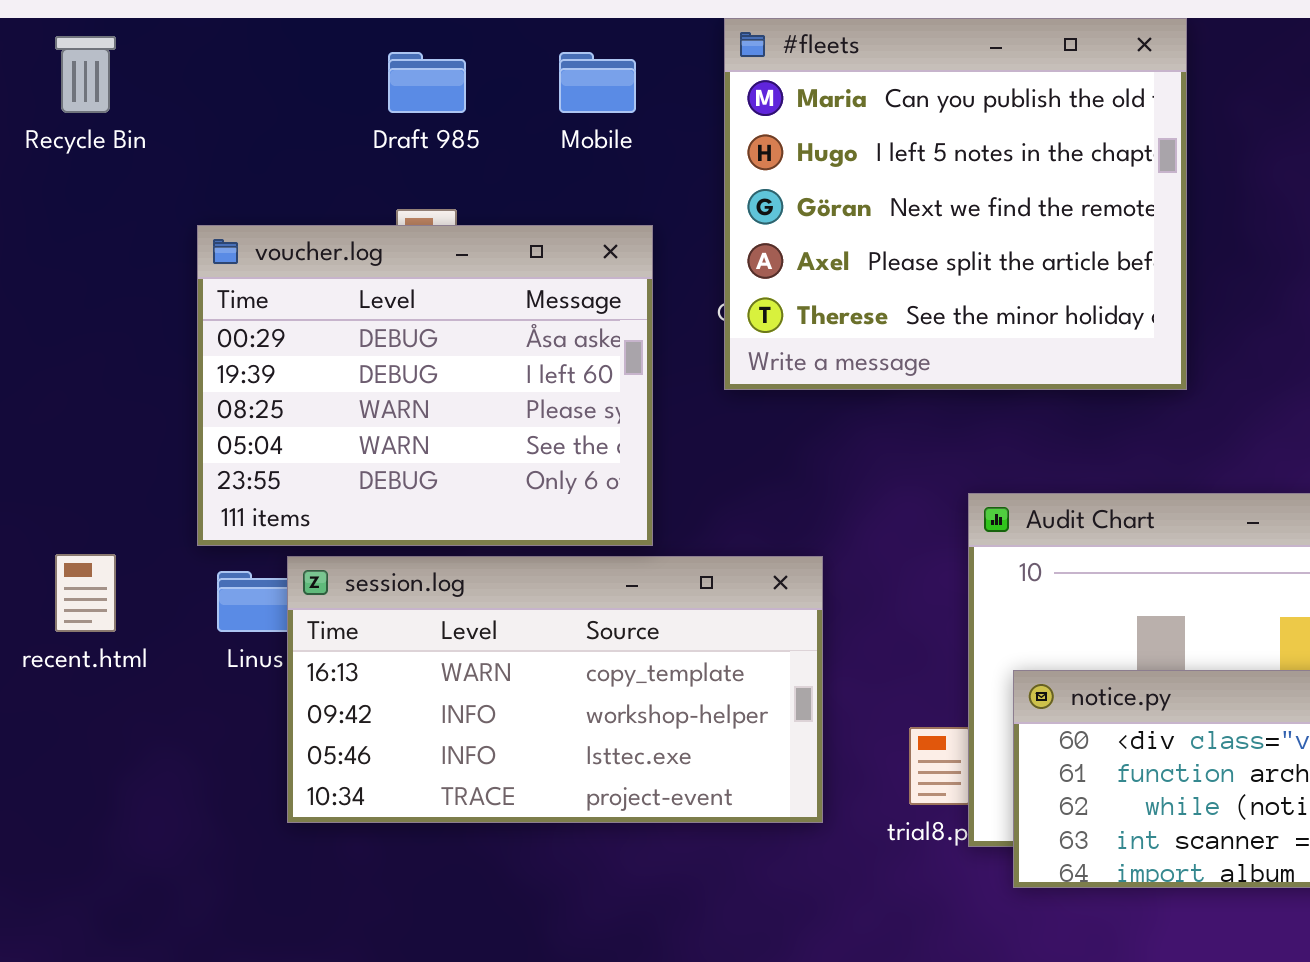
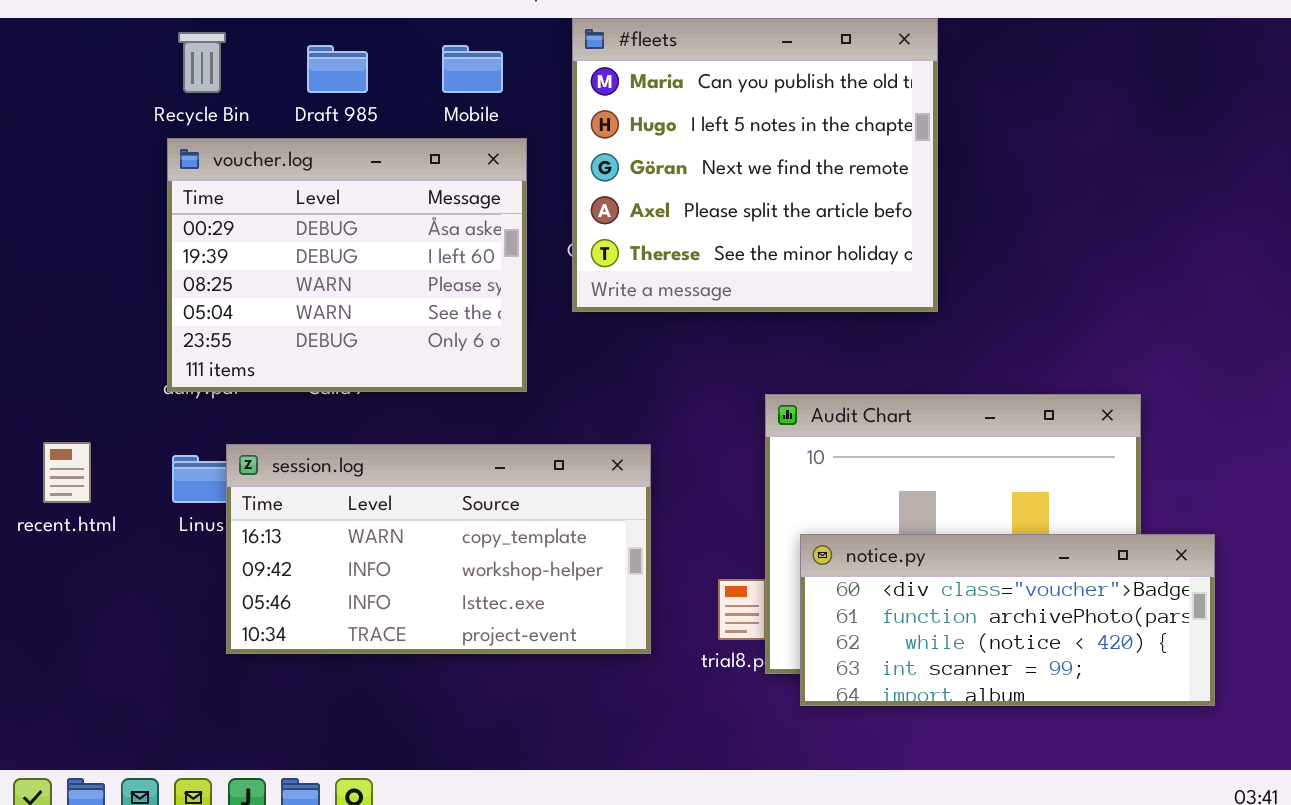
Recycle Bin: [55,36,116,113] -> [178,32,226,93], moved
voucher.log: [197,225,653,546] -> [167,138,527,392], moved

